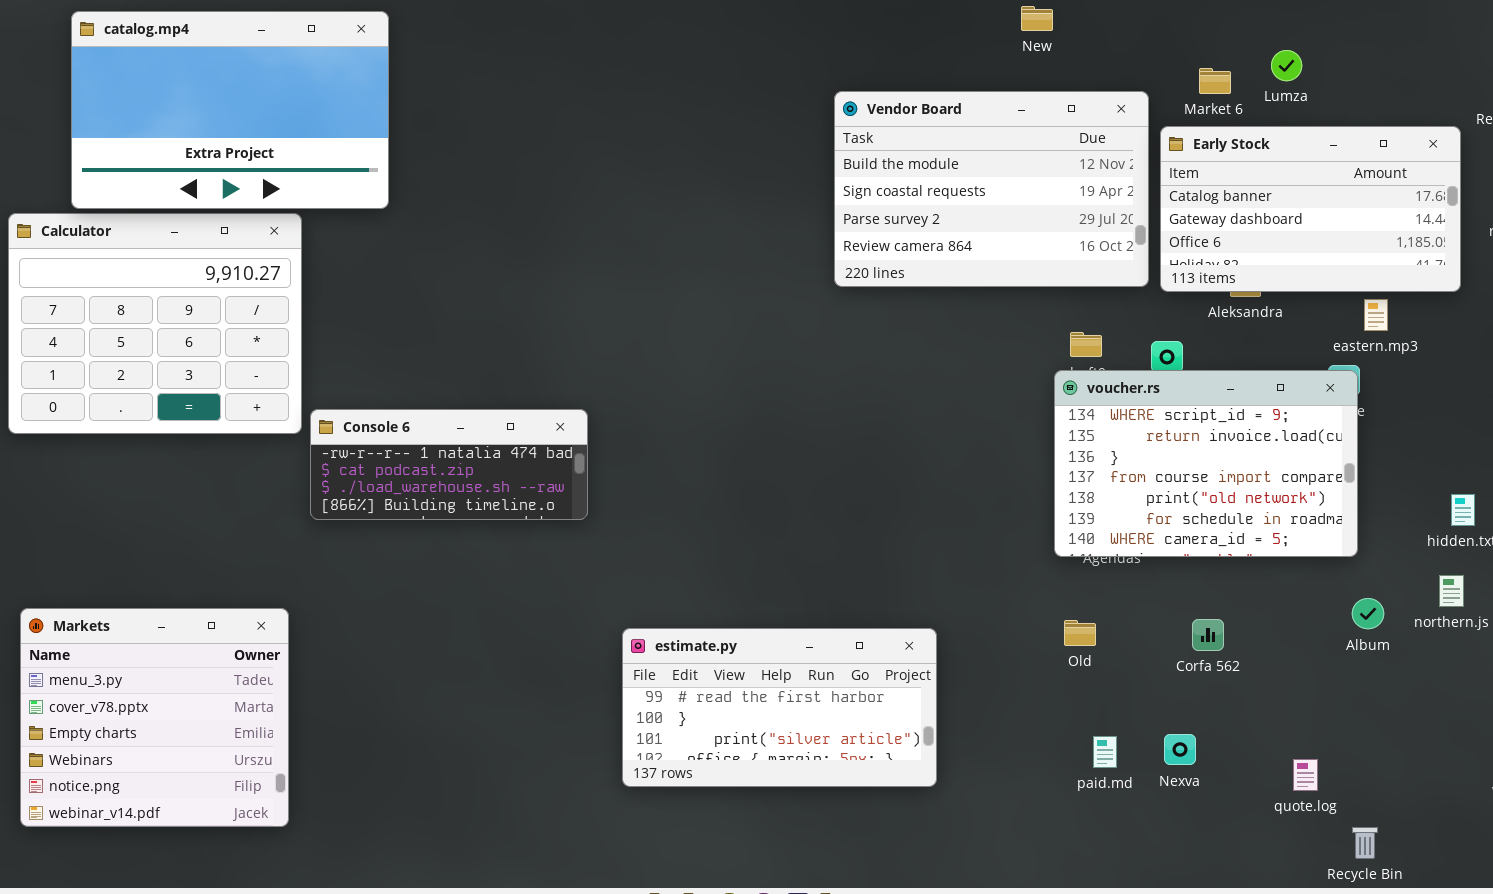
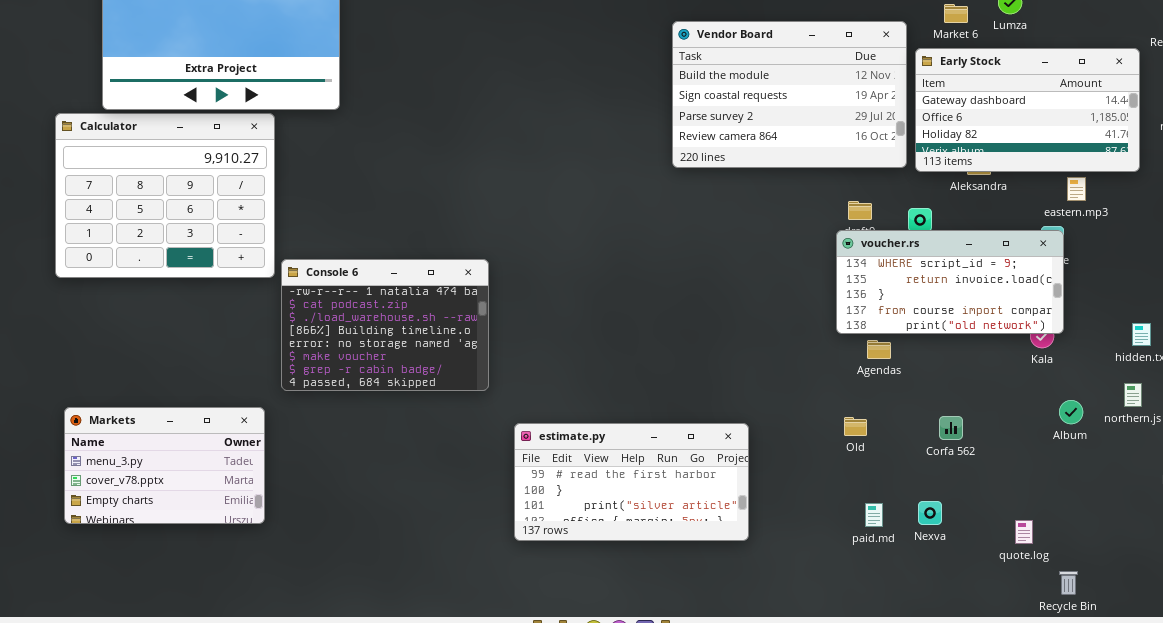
Early Stock: [1160,126,1461,292] -> [915,48,1140,172], scrolled down 1 row
voucher.rs: [1054,370,1358,557] -> [836,230,1064,334], resized
Console 6: [310,409,588,520] -> [281,259,489,391], resized
Markets: [20,608,289,827] -> [64,407,265,524], resized

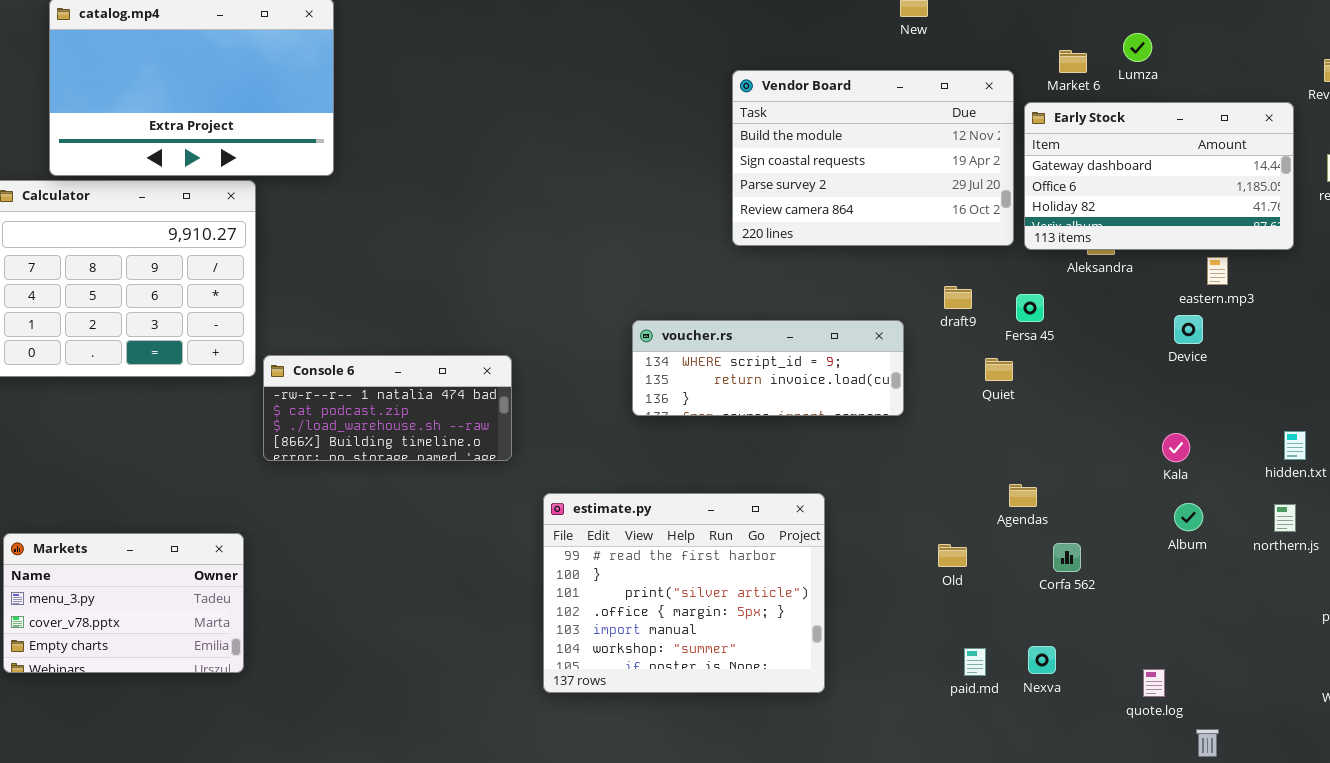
voucher.rs: [836,230,1064,334] -> [632,320,904,416], moved, resized
Console 6: [281,259,489,391] -> [263,355,512,461], resized
Agendas: [867,340,891,359] -> [1009,484,1037,507], moved
Album: [1059,400,1083,424] -> [1174,503,1203,531], moved
estimate.py: [514,423,749,541] -> [543,493,825,693], resized

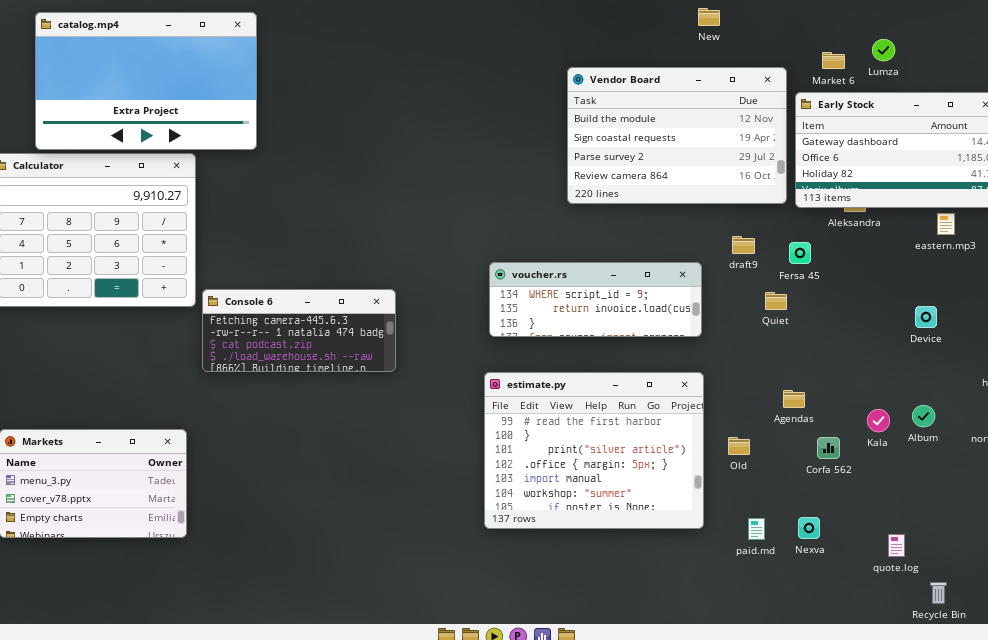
Device: [1174,315,1203,344] -> [915,306,937,328], moved
Console 6: [263,355,512,461] -> [202,289,396,372], scrolled up 1 row
Kala: [1162,433,1190,462] -> [867,409,890,432], moved
estimate.py: [543,493,825,693] -> [484,372,704,529], moved

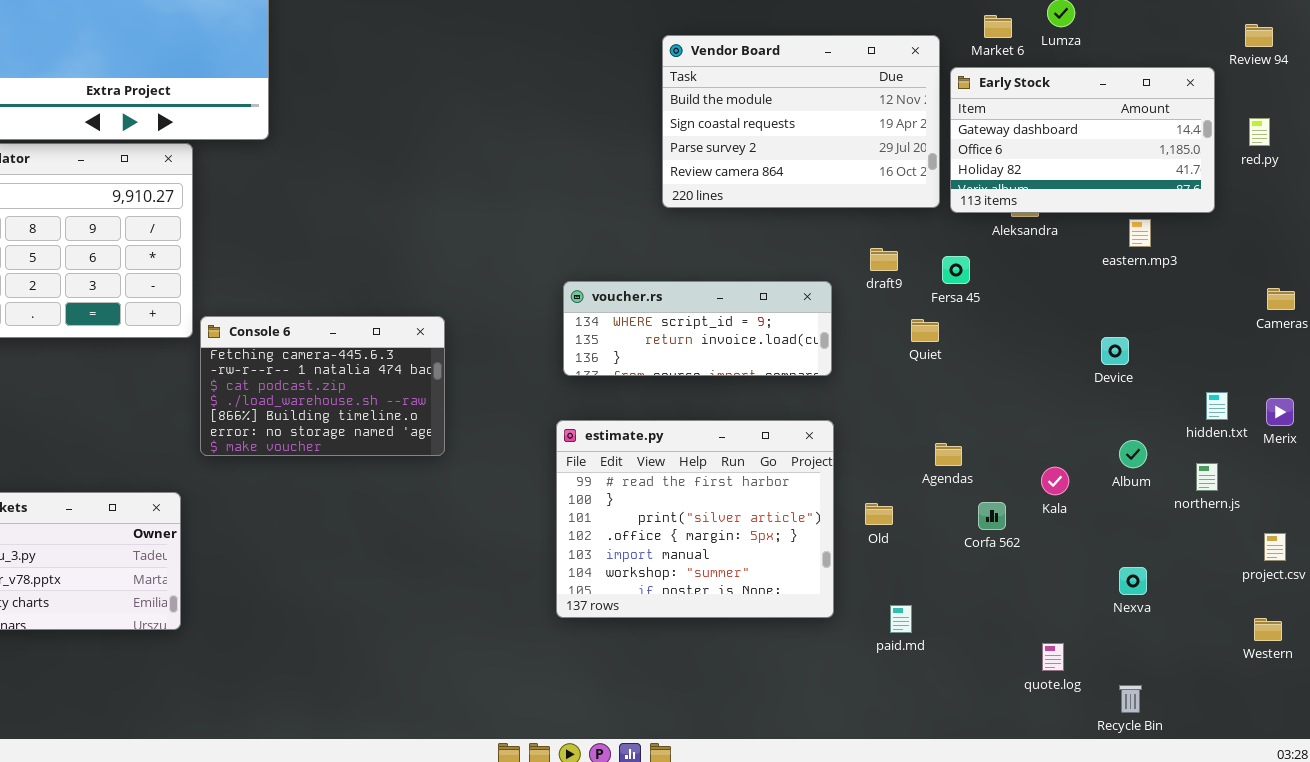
Console 6: [202,289,396,372] -> [200,316,445,456], resized
Album: [912,405,935,427] -> [1119,440,1147,468], moved
Nexva: [798,517,820,539] -> [1119,567,1147,595], moved
quote.log: [888,534,905,557] -> [1042,643,1064,671], moved

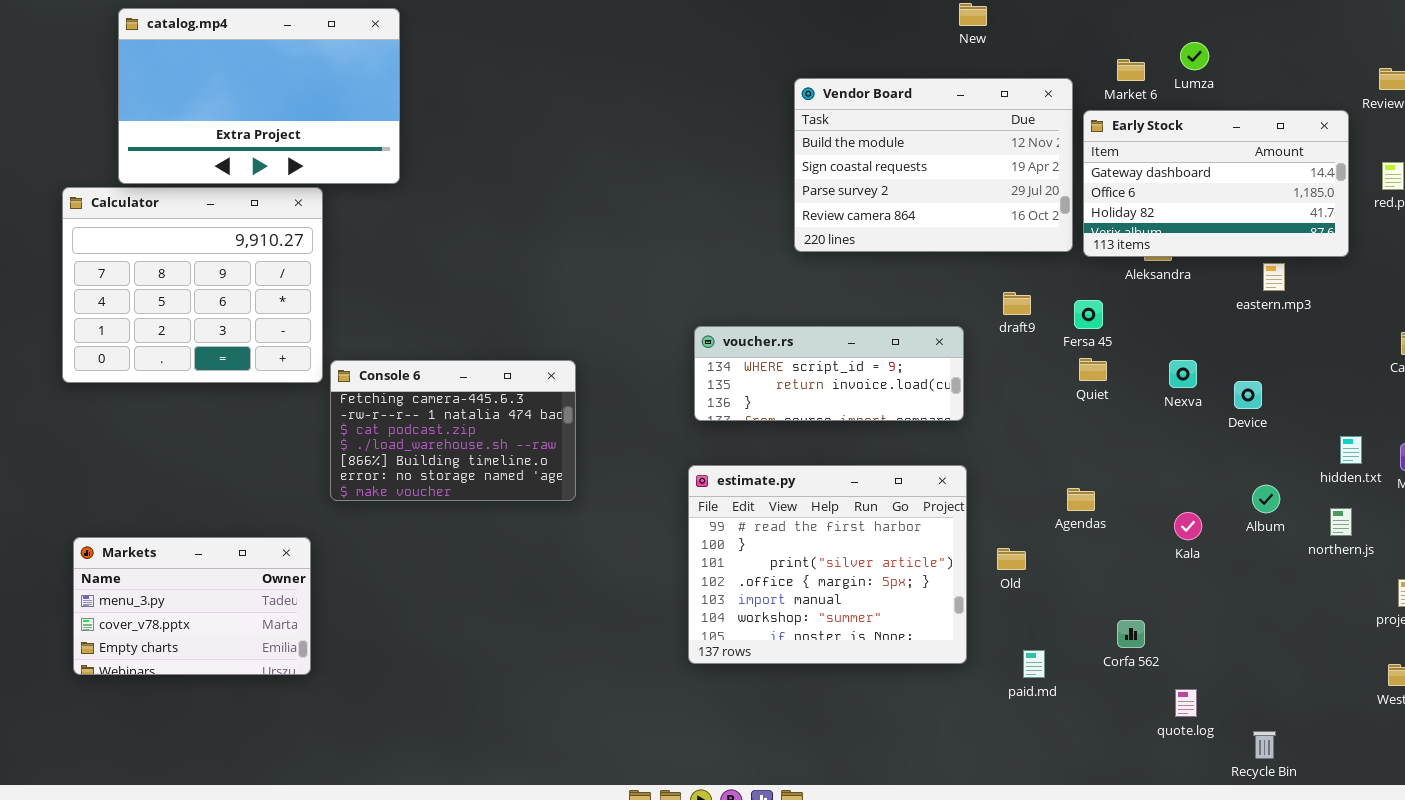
Quiet: [911,319,939,342] -> [1079,358,1107,381], moved
Corfa 562: [978,502,1006,530] -> [1117,620,1145,648], moved
Nexva: [1119,567,1147,595] -> [1169,360,1197,388], moved

